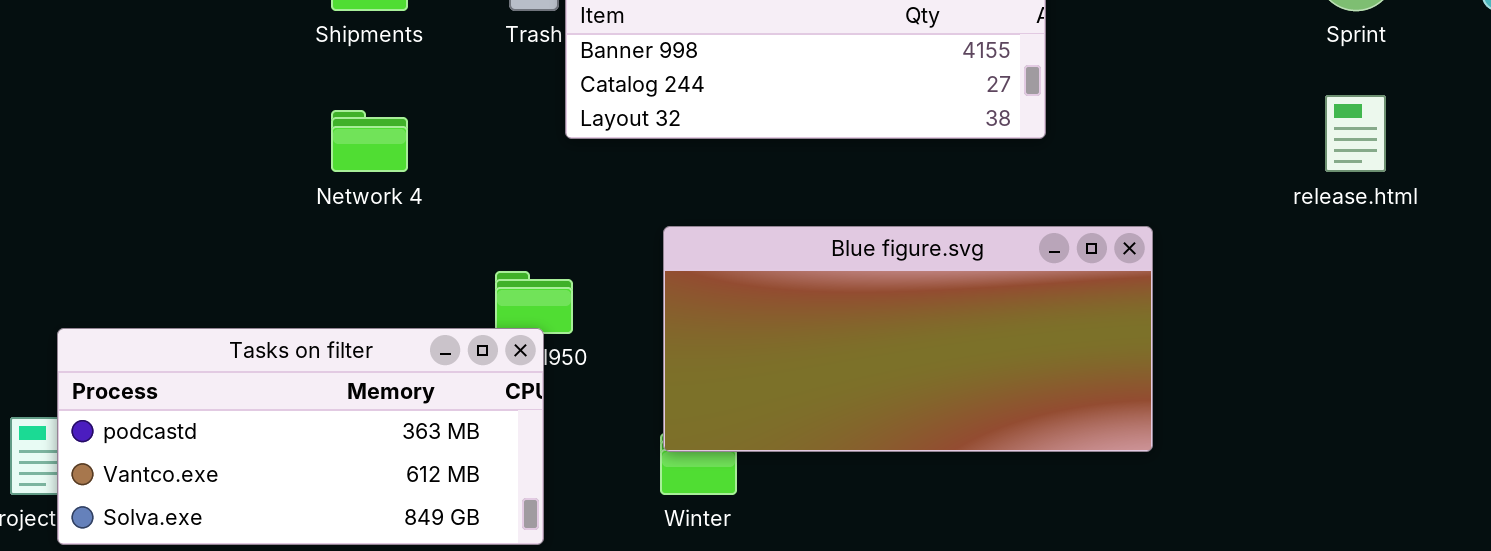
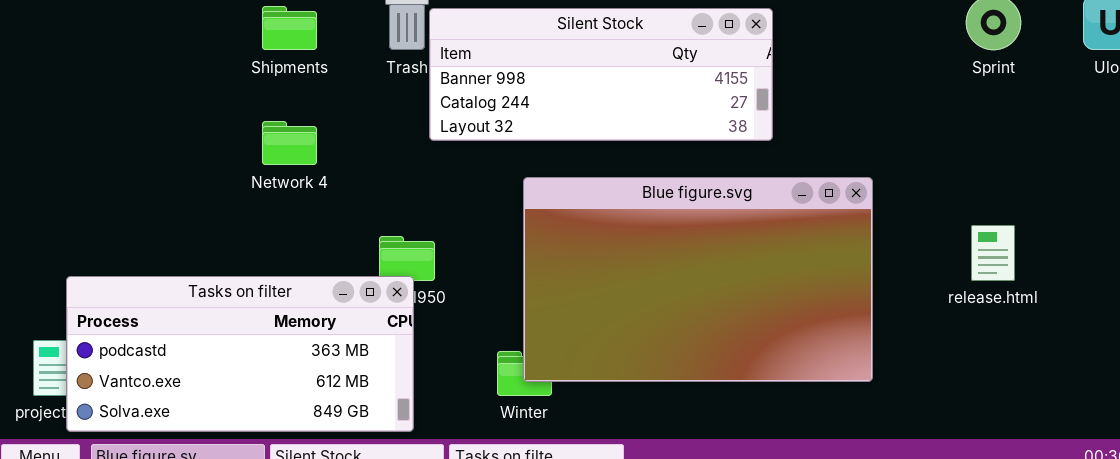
release.html: [1325,95,1386,172] -> [971,225,1015,281], moved
Blue figure.svg: [663,226,1153,452] -> [523,177,873,382], moved, resized

